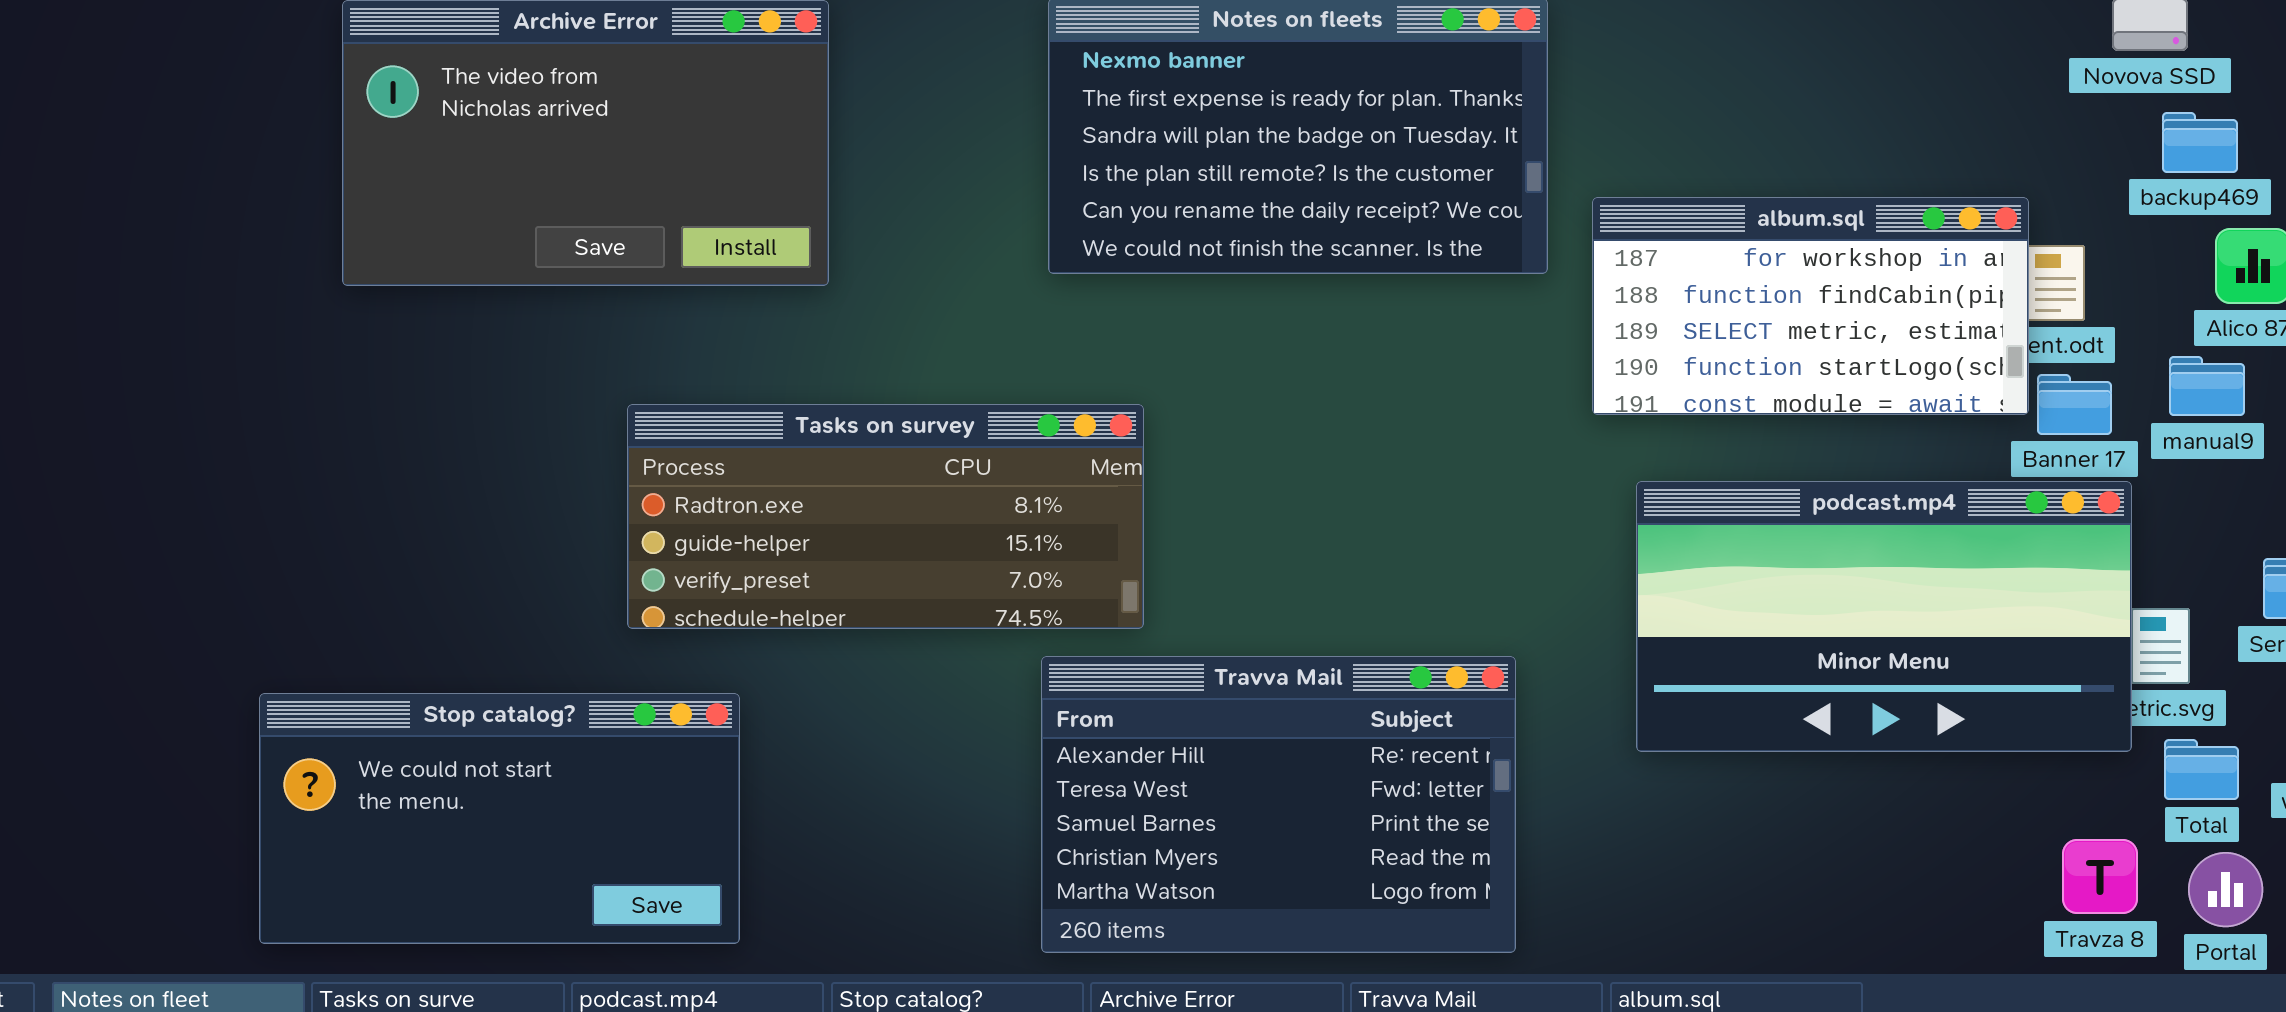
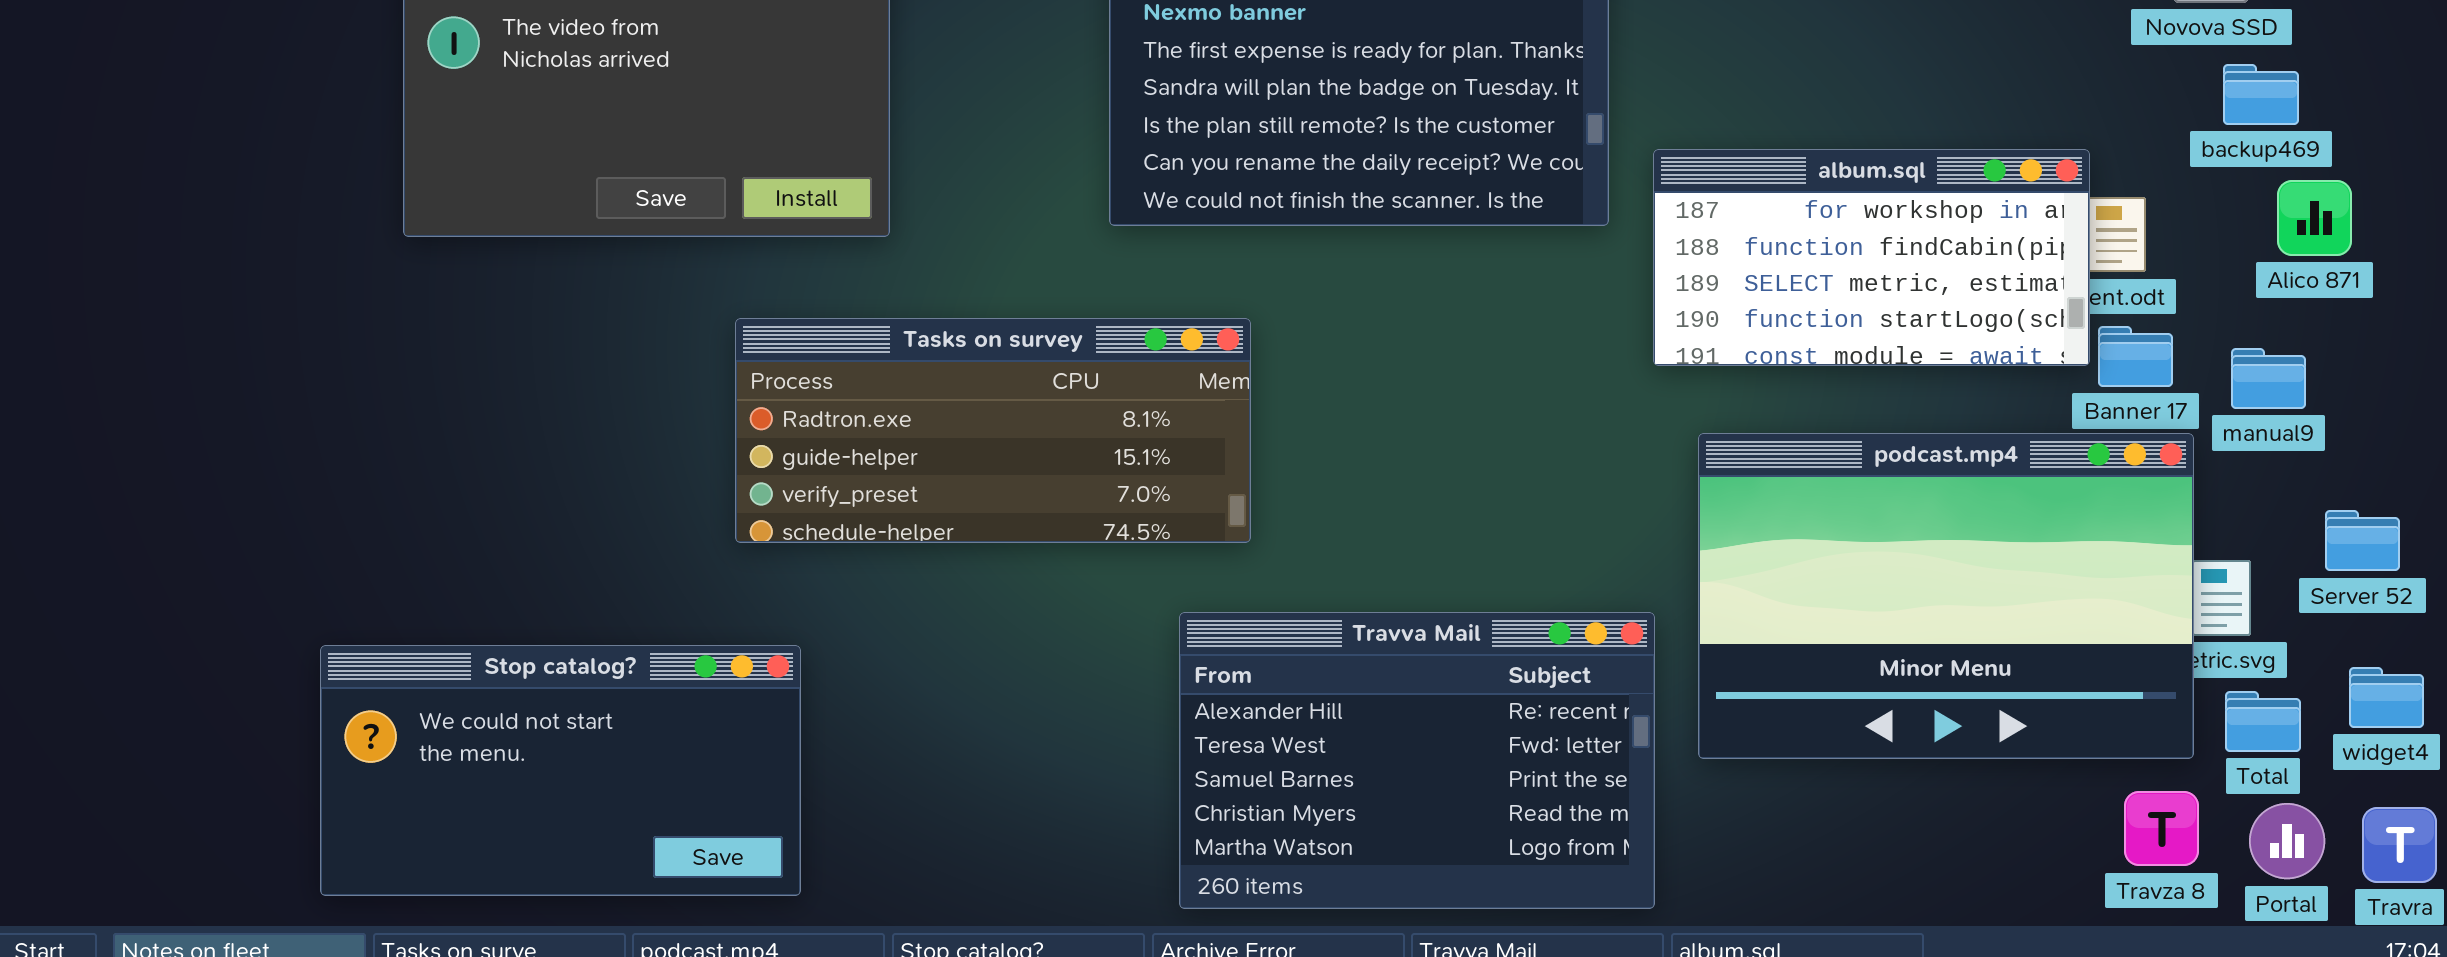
manual9: [2169,356,2245,416] -> [2231,348,2306,409], moved
Tasks on survey: [627,404,1144,629] -> [735,318,1251,543], moved
podcast.mp4: [1636,481,2132,752] -> [1698,433,2194,759], resized
Travva Mail: [1041,656,1516,953] -> [1179,612,1655,909], moved

